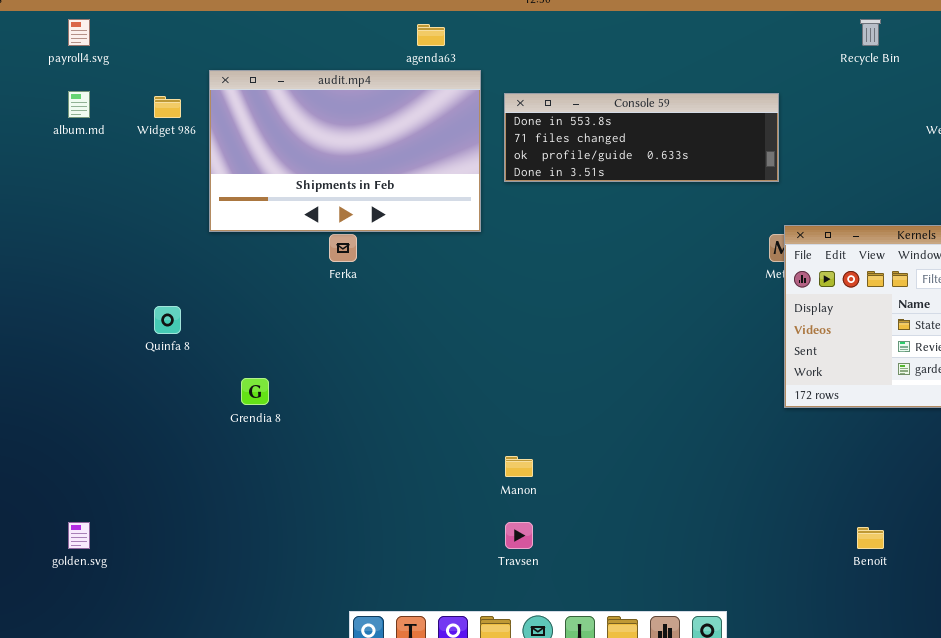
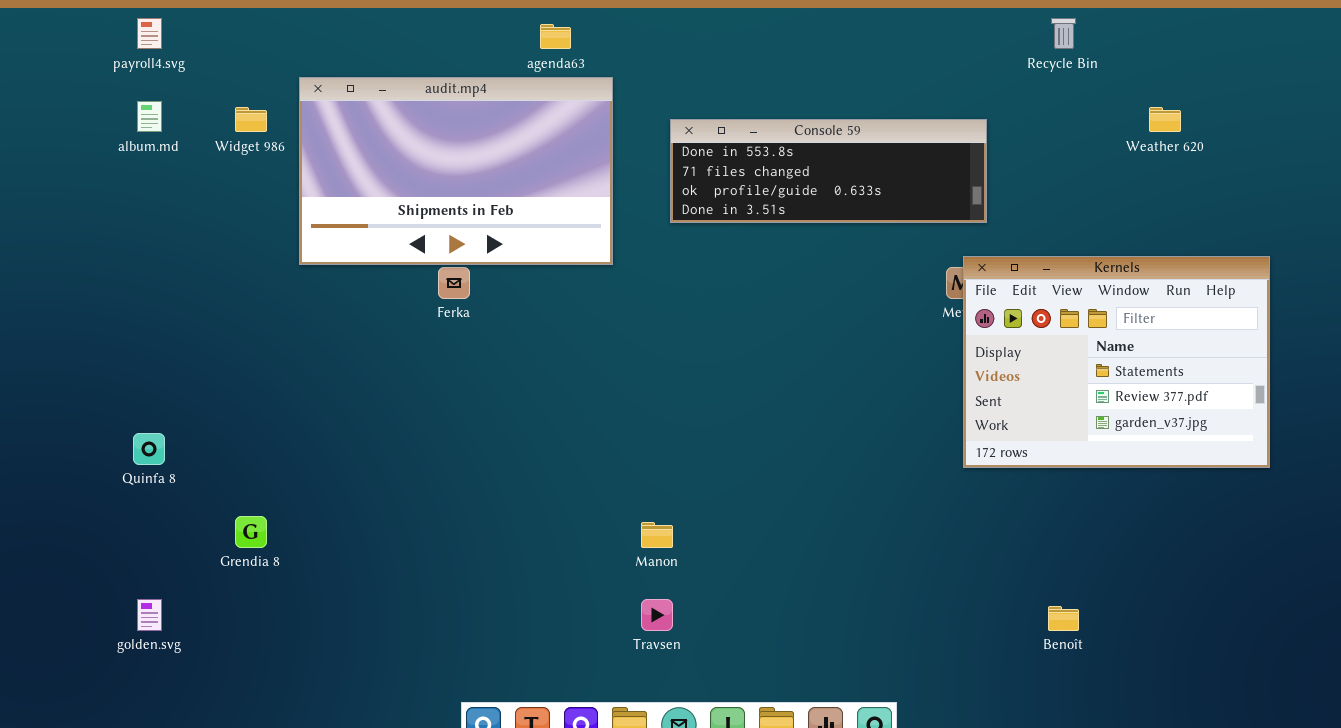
Console 59: [504,93,779,182] -> [670,119,987,223], moved
Quinfa 8: [154,306,181,334] -> [133,433,165,465], moved
Grendia 8: [241,378,269,405] -> [235,516,267,548], moved

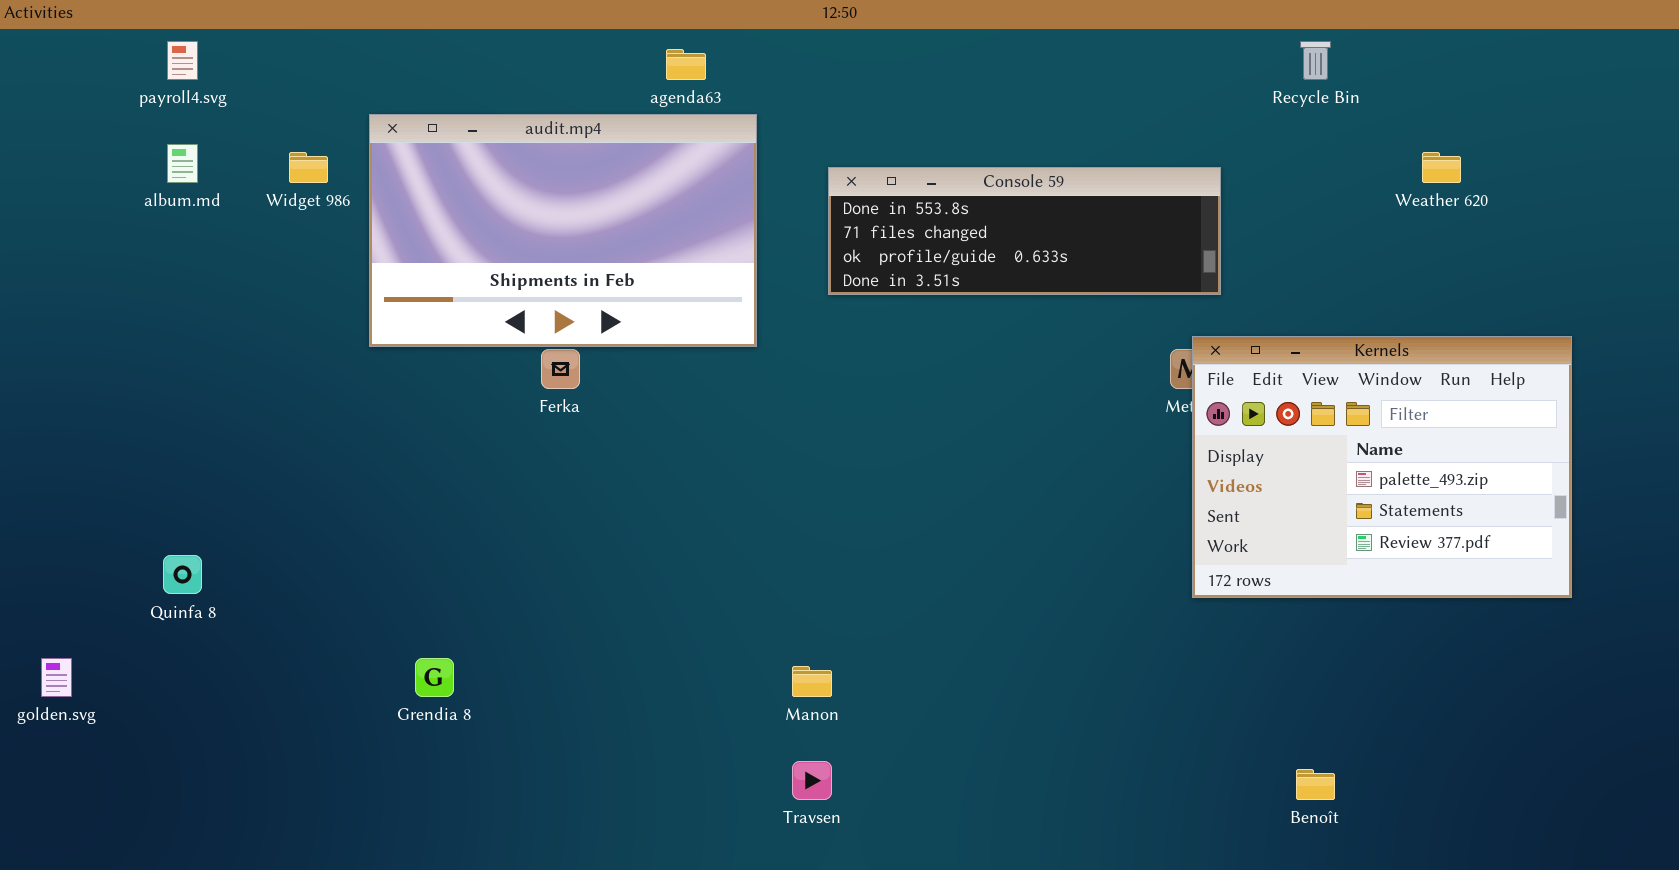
Kernels: [963,256,1270,468] -> [1192,336,1572,598], scrolled up 1 row
Grendia 8: [235,516,267,548] -> [415,658,454,697], moved
golden.svg: [137,599,162,631] -> [41,658,72,697], moved

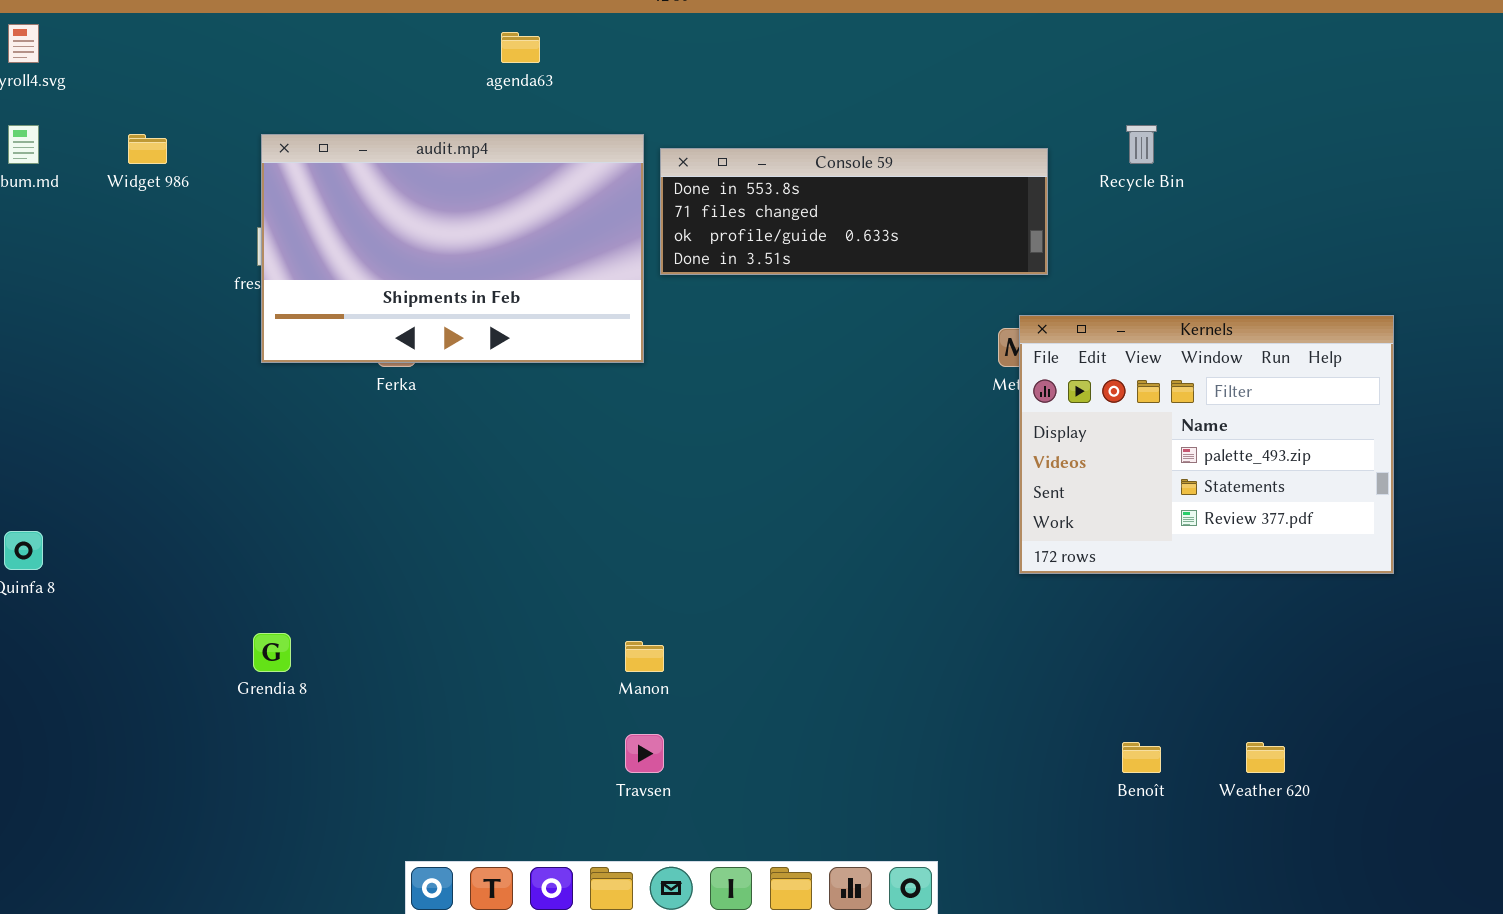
Recycle Bin: [1300,41,1331,80] -> [1126,125,1157,164], moved
audit.mp4: [369,114,757,347] -> [261,134,644,363], moved
Weather 620: [1422,152,1461,183] -> [1246,742,1285,773], moved

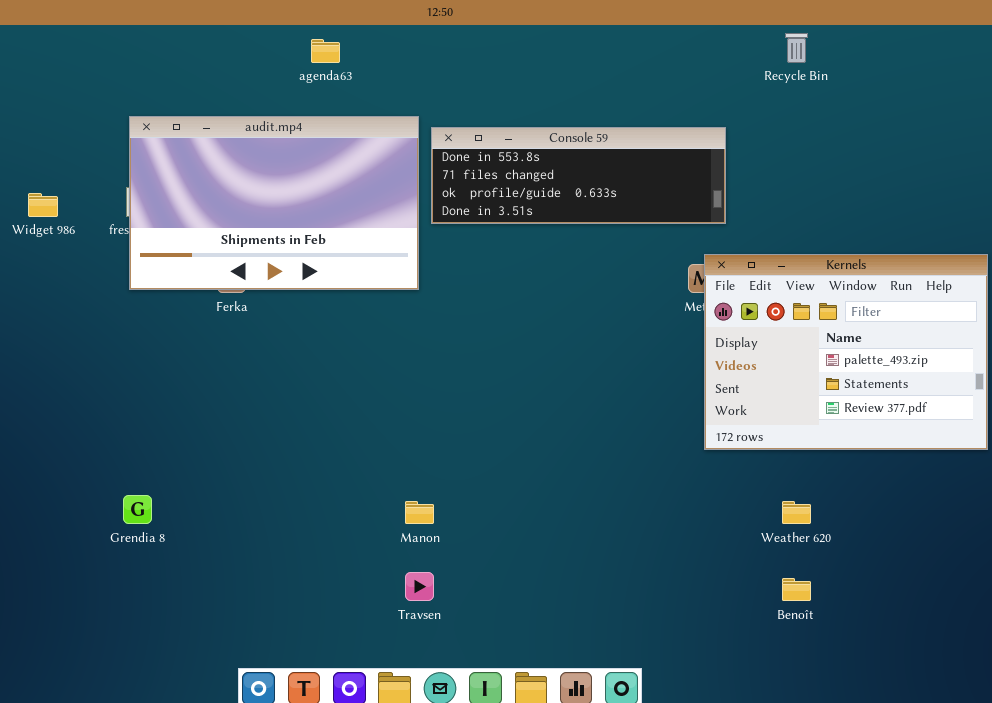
Recycle Bin: [1126,125,1157,164] -> [785,33,808,63], moved
Widget 986: [128,134,167,164] -> [28,193,58,217], moved
Weather 620: [1246,742,1285,773] -> [782,501,811,524], moved

